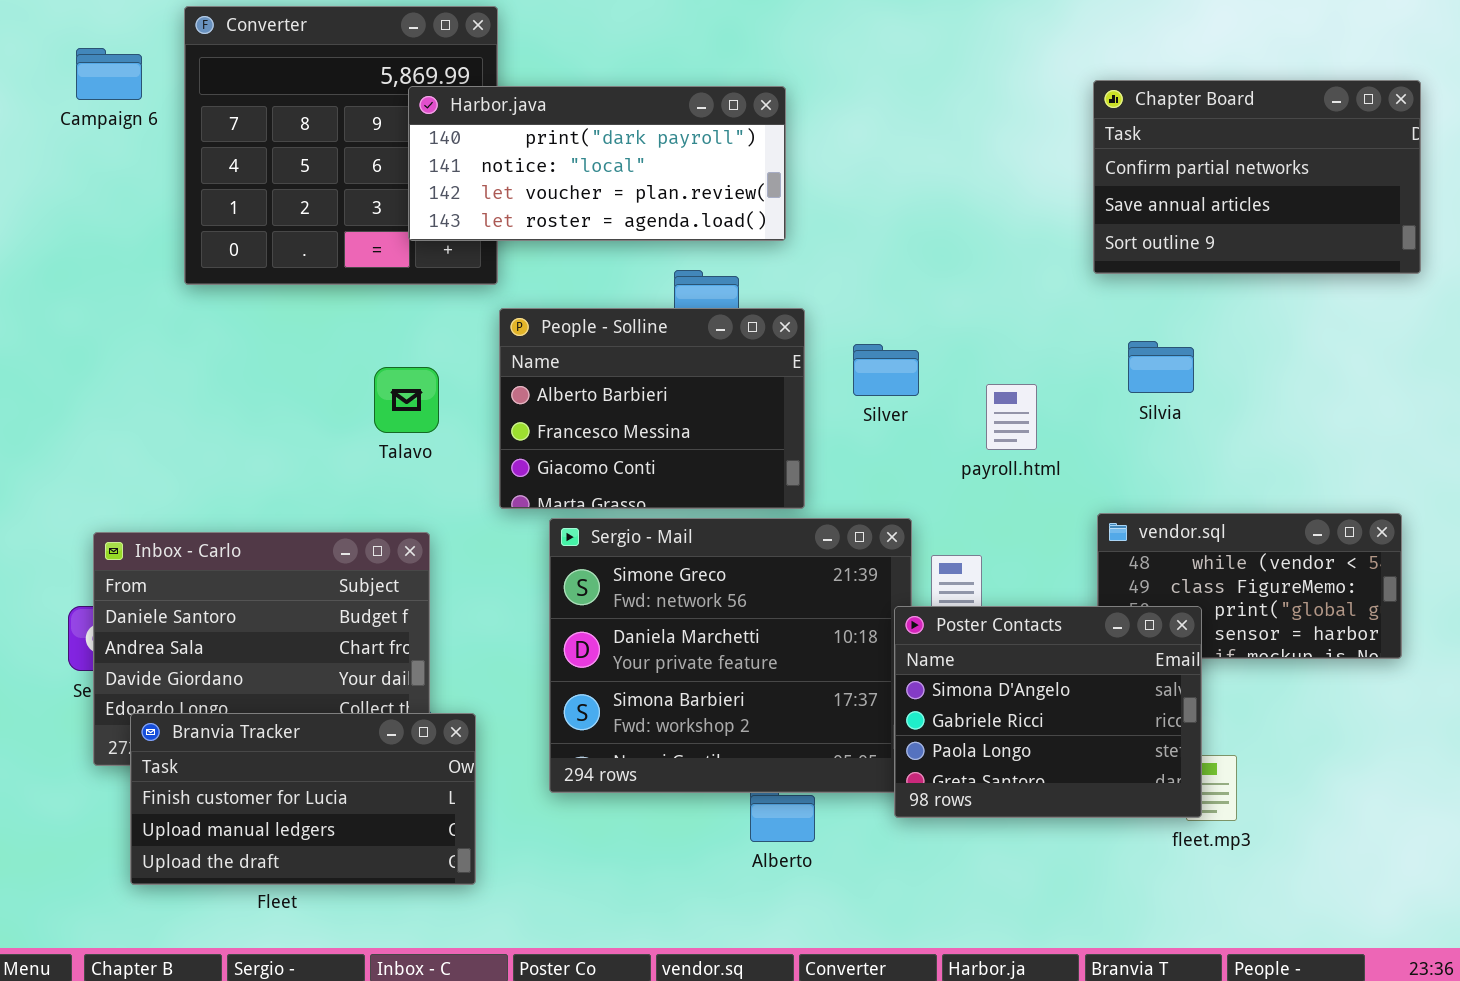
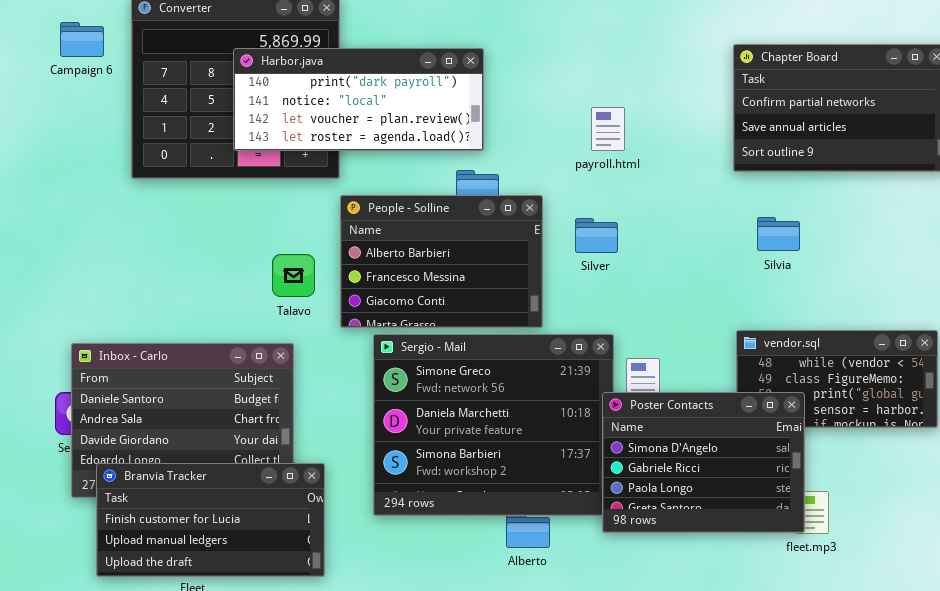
Harbor.java: [408,86,786,241] -> [233,48,484,151], moved
Talavo: [374,367,439,433] -> [272,254,315,297], moved
payroll.html: [986,384,1037,450] -> [591,107,625,151], moved

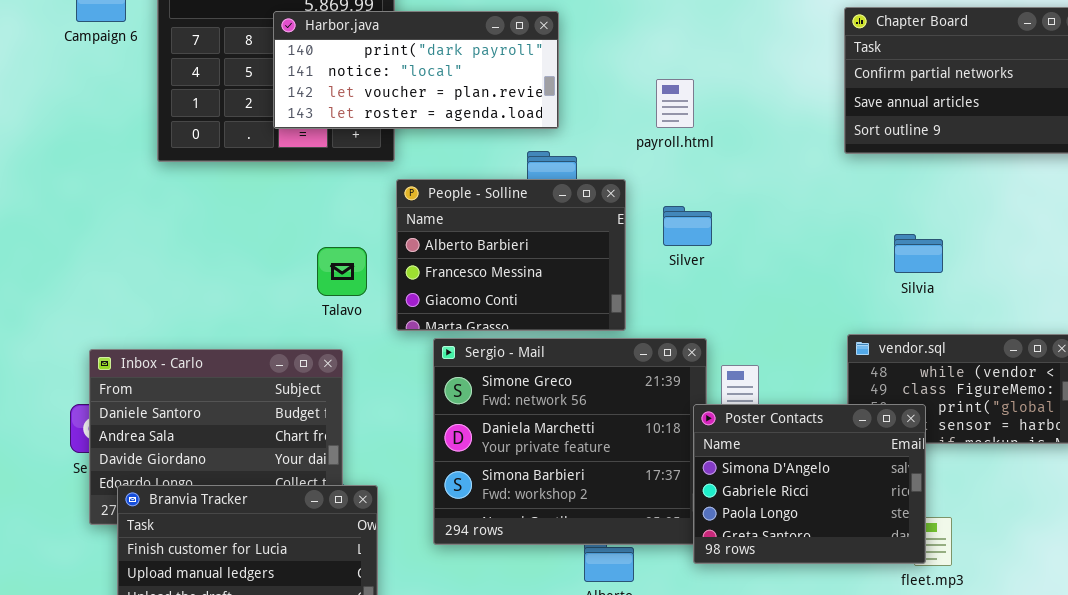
payroll.html: [591,107,625,151] -> [656,79,694,128], moved
Silvia: [757,217,800,251] -> [894,234,943,273], moved

